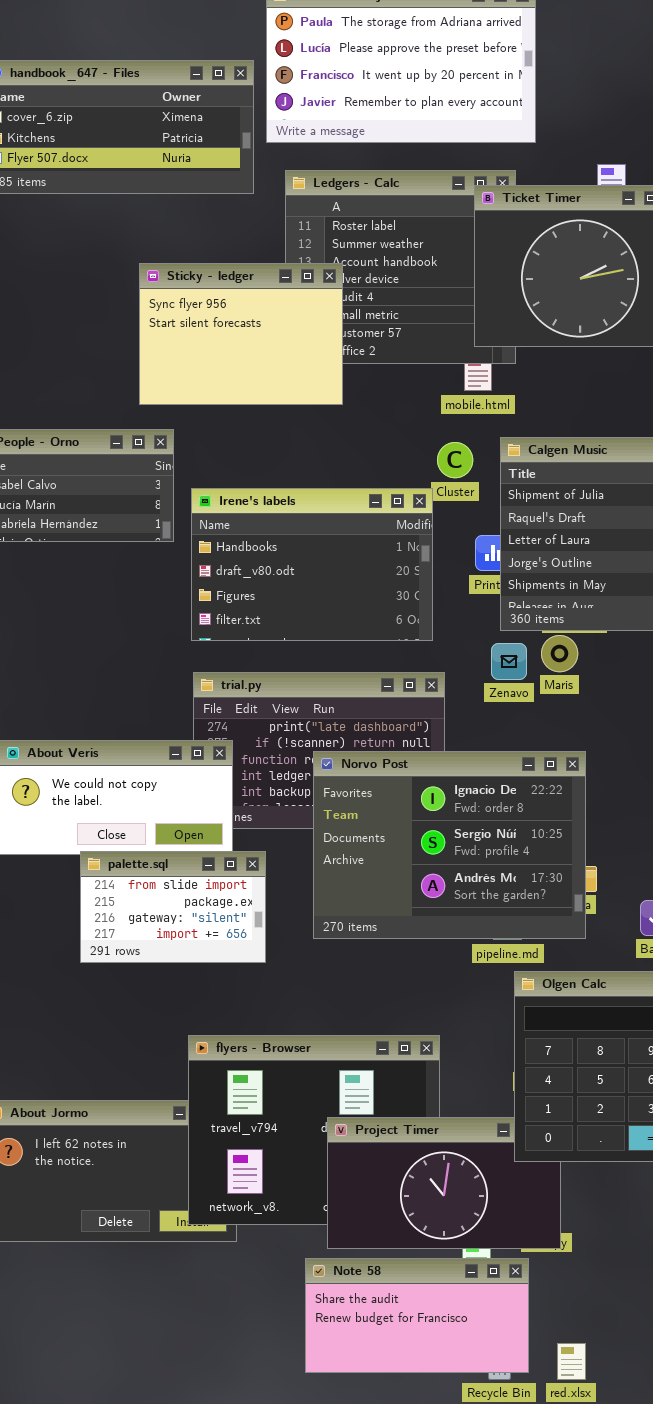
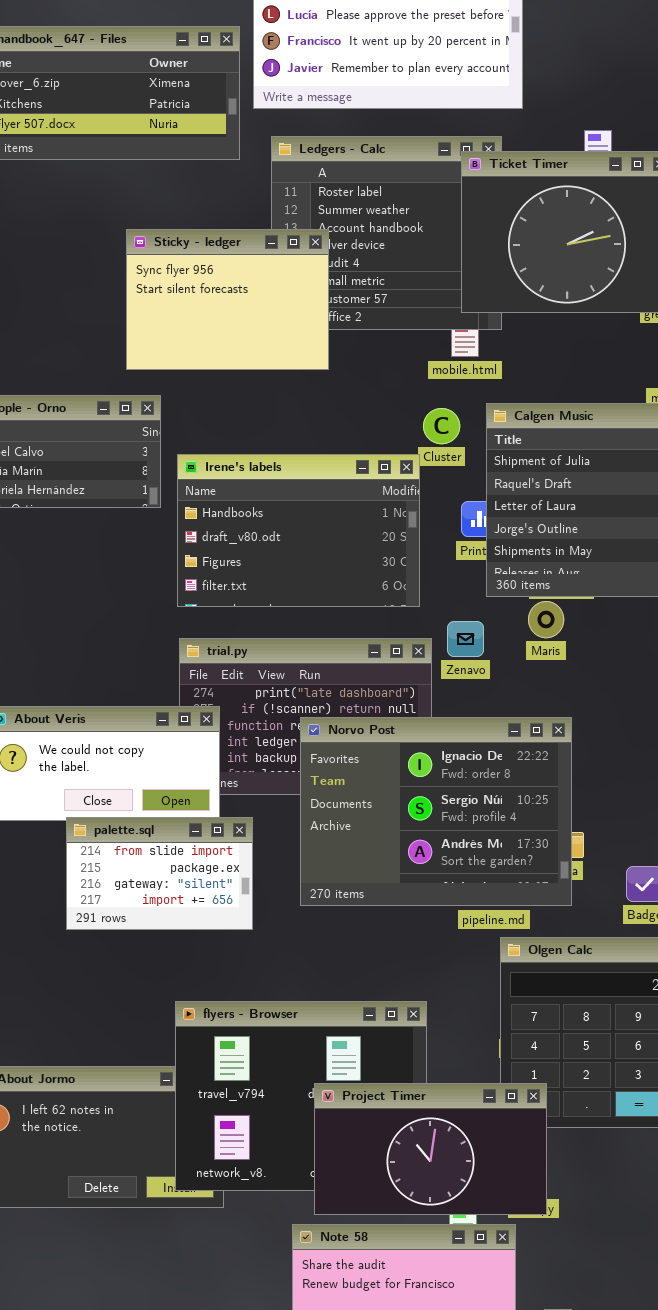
Zenavo: [491,643,527,680] -> [447,621,484,657], moved
Project Timer: [327,1117,561,1249] -> [314,1083,547,1215], raised

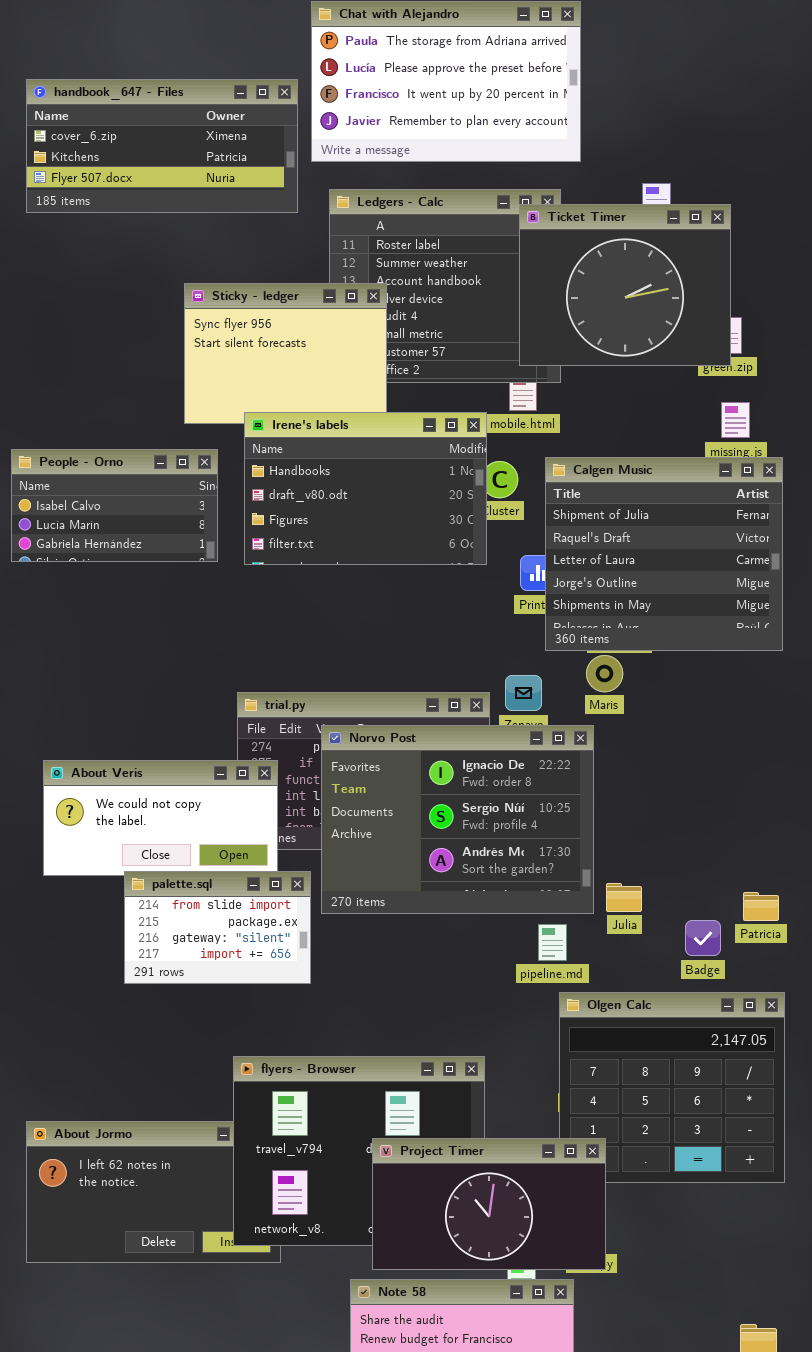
Irene's labels: [177,454,420,607] -> [244,412,487,565], moved
Norvo Post: [300,717,572,906] -> [321,725,594,914], moved

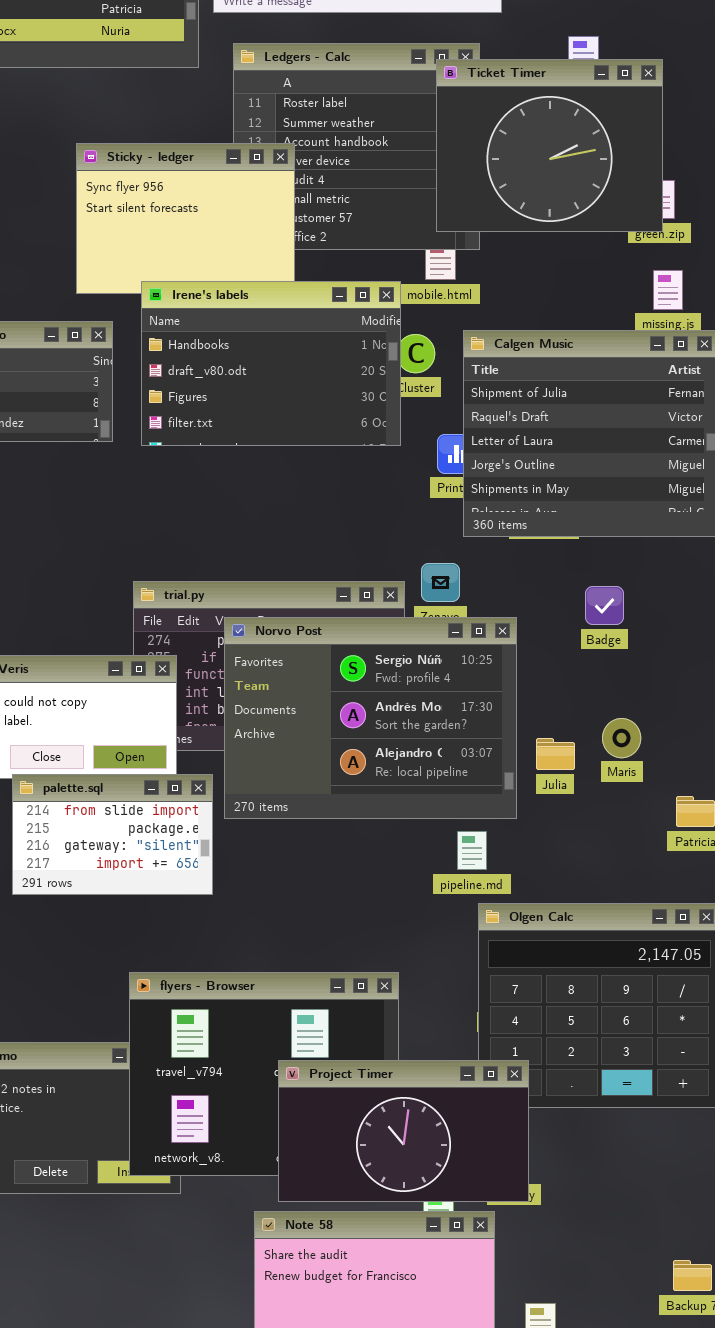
Maris: [586,655,623,692] -> [602,718,641,758], moved
Norvo Post: [321,725,594,914] -> [224,617,517,819], scrolled down 1 row
Julia: [606,883,642,912] -> [536,738,575,770], moved
Badge: [685,920,721,956] -> [585,586,624,625], moved

